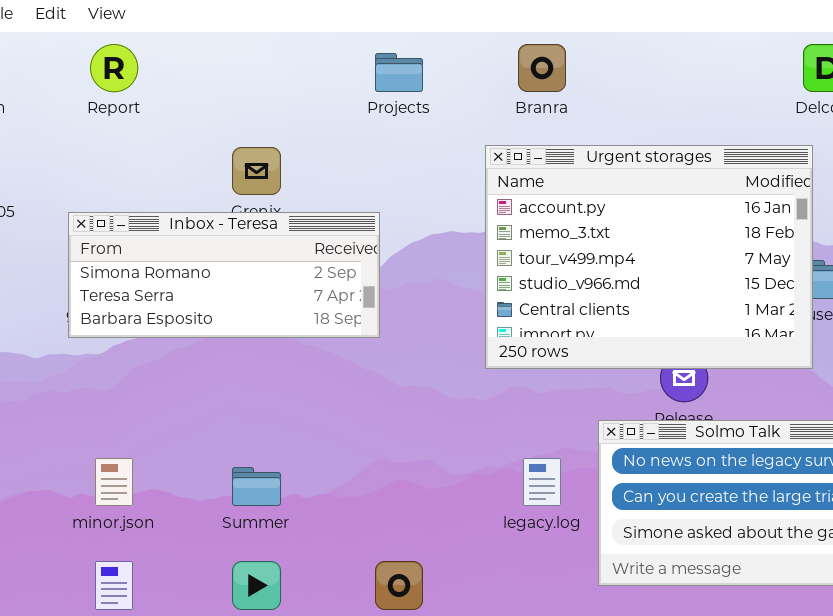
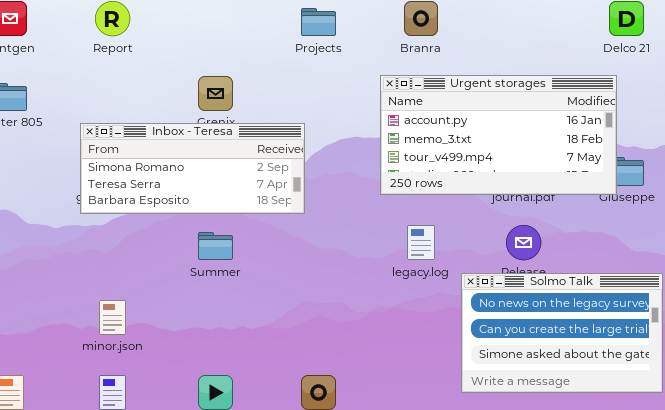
Urgent storages: [485,145,813,369] -> [380,75,617,195], resized
legacy.log: [523,458,561,506] -> [407,225,435,260], moved
Summer: [232,467,281,506] -> [198,232,233,260], moved

